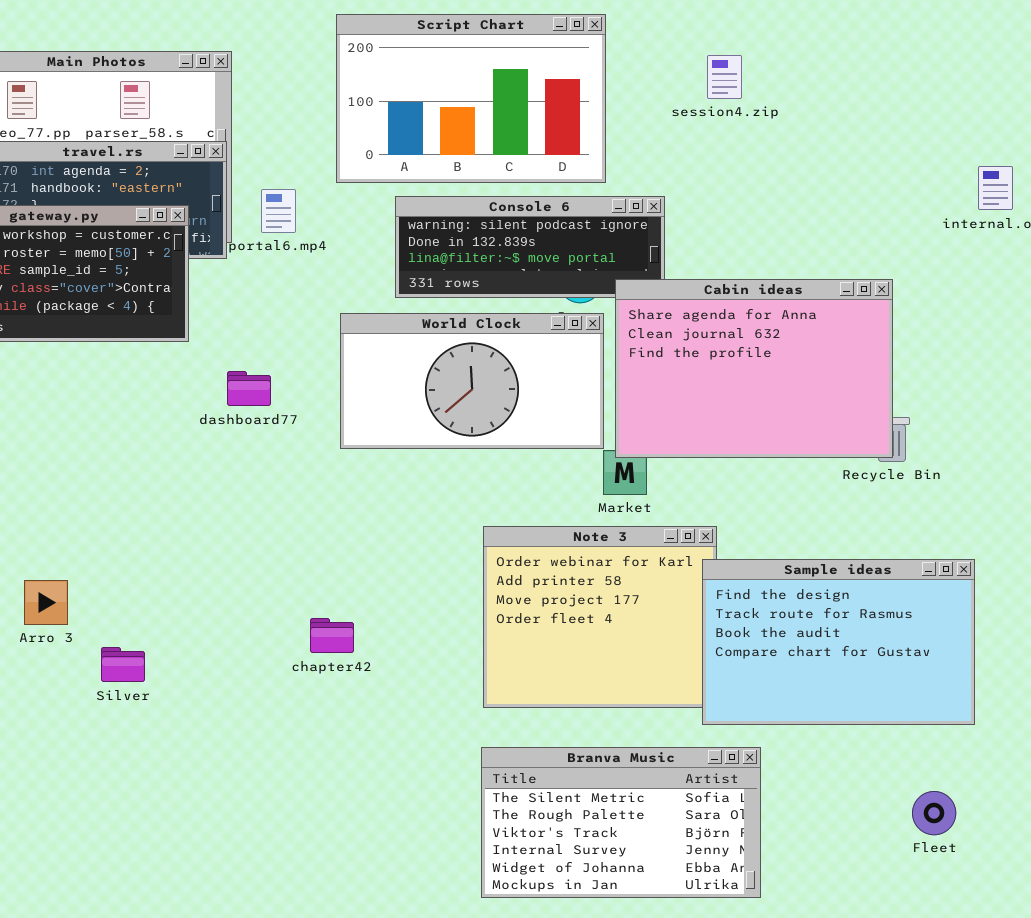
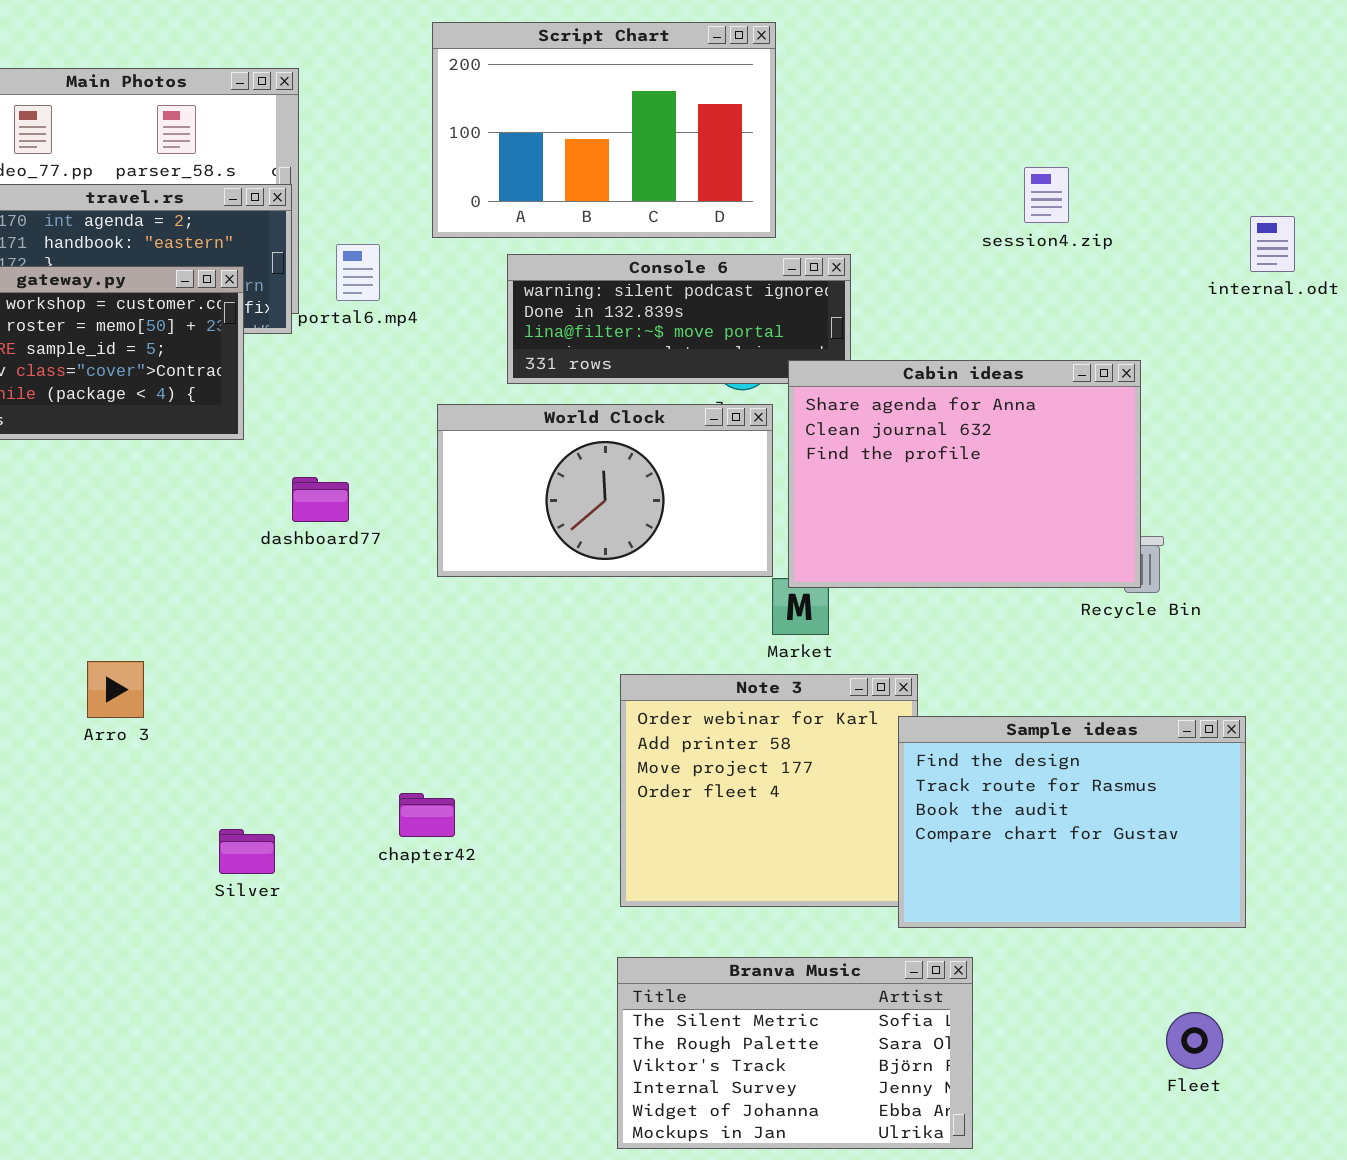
session4.zip: [707,55,742,99] -> [1024,167,1069,223], moved
Arro 3: [24,580,68,625] -> [87,661,144,718], moved
Silver: [101,647,145,682] -> [219,829,275,874], moved

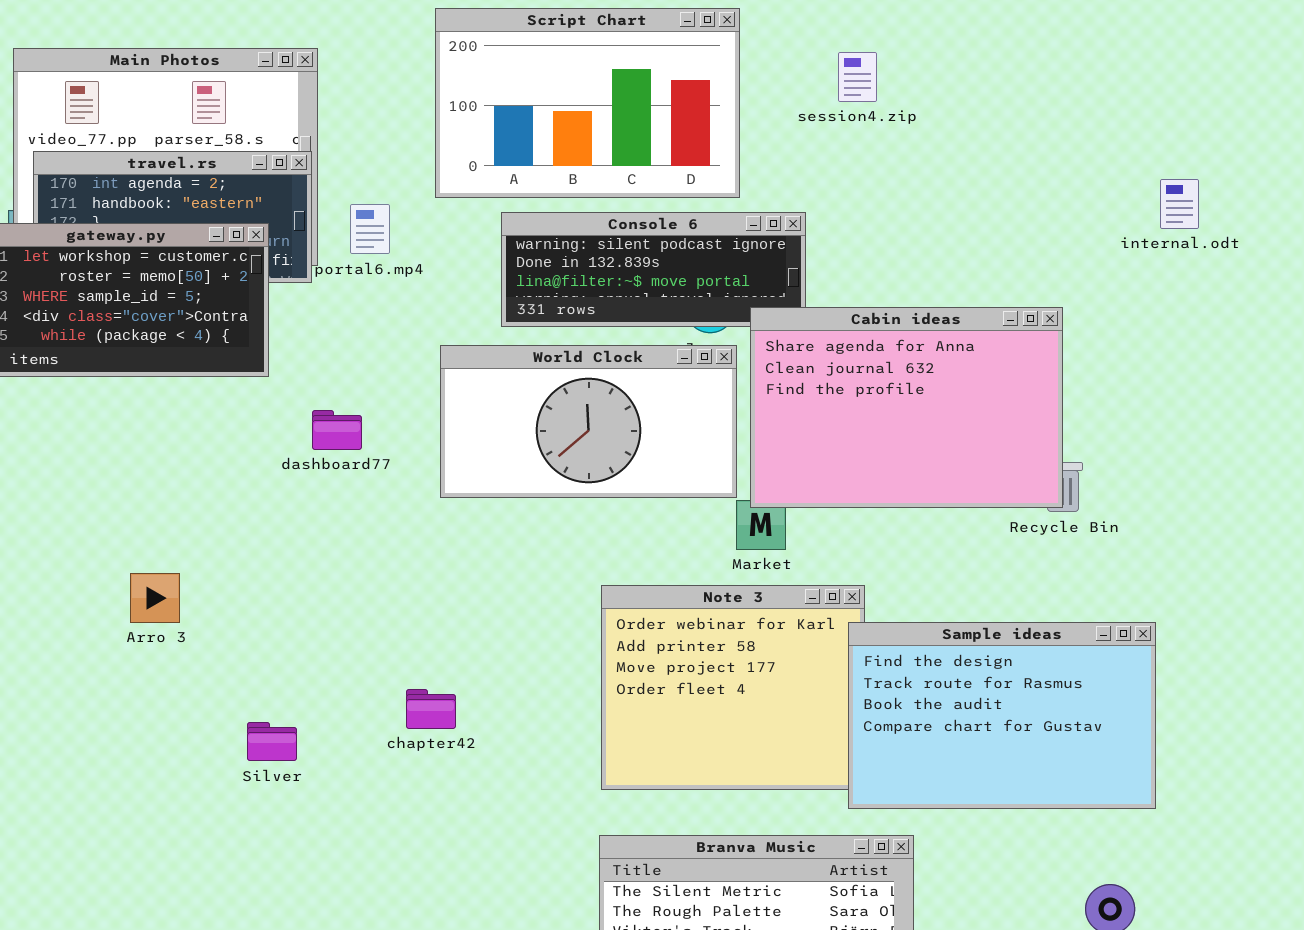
session4.zip: [1024,167,1069,223] -> [838,52,877,102], moved

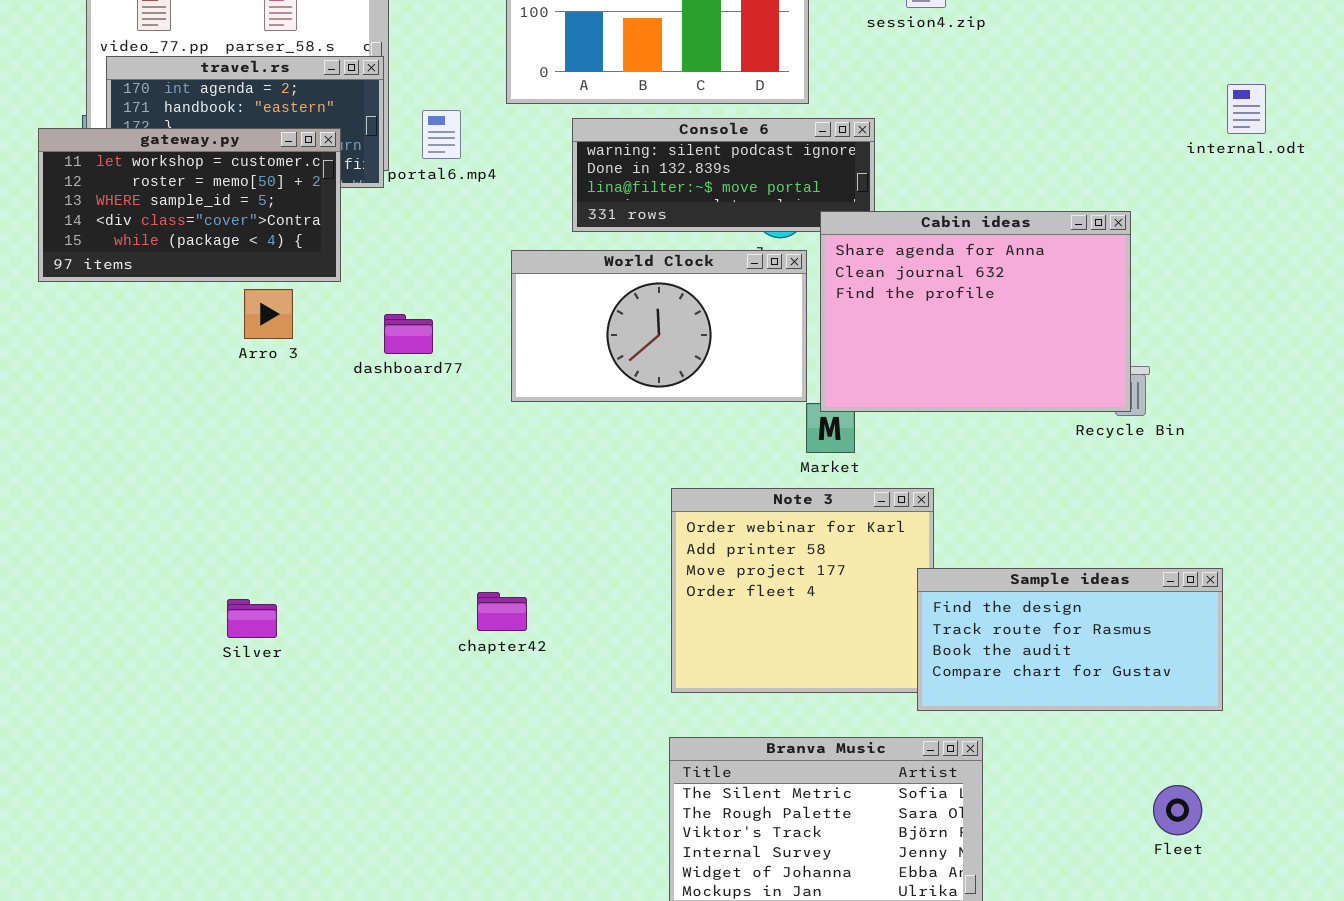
Arro 3: [130,573,180,623] -> [244,289,293,339], moved
Sample ideas: [848,622,1156,809] -> [917,568,1223,711], resized
Silver: [247,722,297,761] -> [227,599,277,638], moved

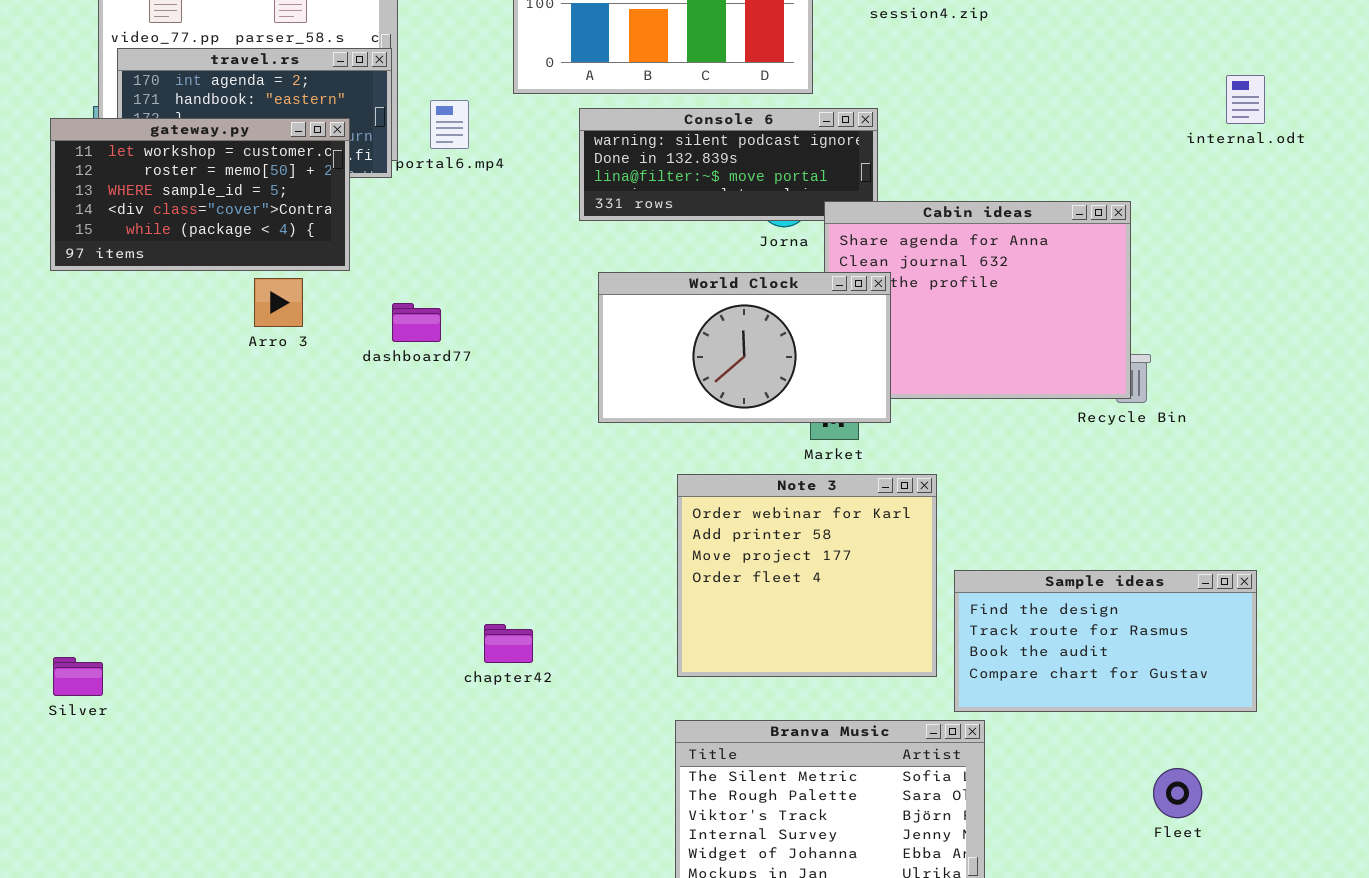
World Clock: [511,250,807,402] -> [598,272,891,423], moved
Sample ideas: [917,568,1223,711] -> [954,570,1257,712], moved
chapter42: [477,592,527,631] -> [484,624,533,663], moved
Silver: [227,599,277,638] -> [53,657,103,696], moved

